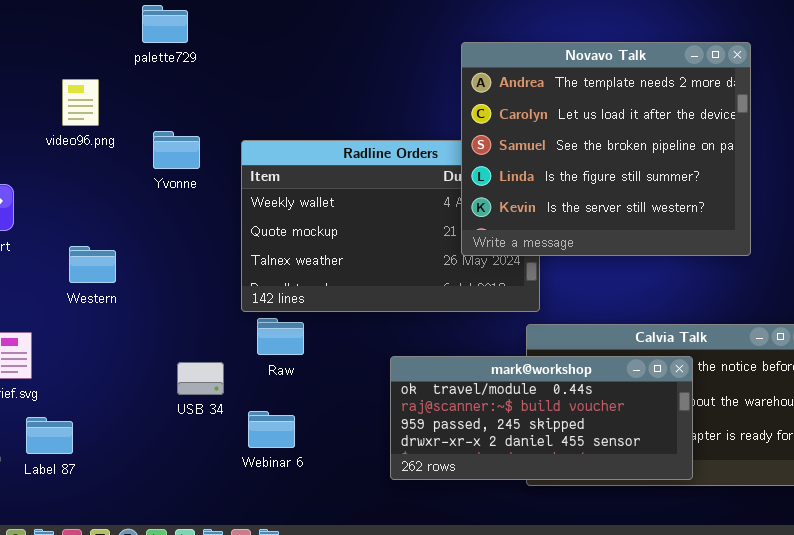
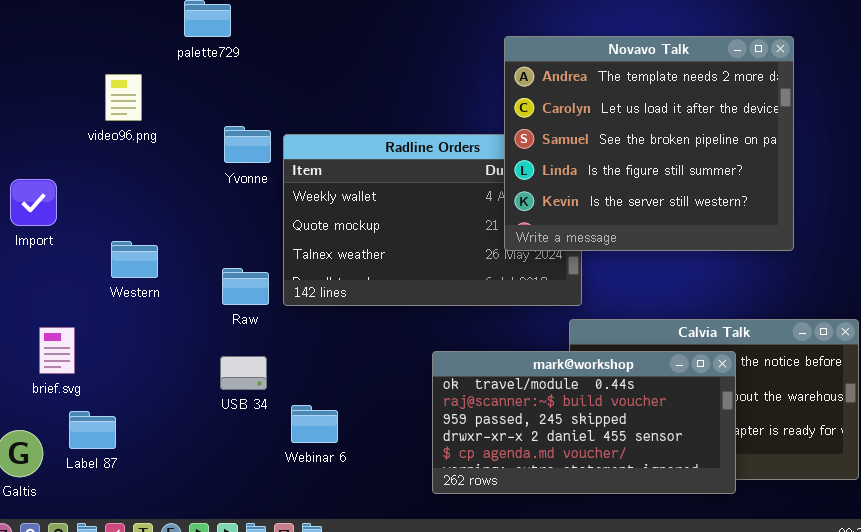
Yvonne: [153,131,200,169] -> [224,126,271,163], moved
Raw: [257,318,304,355] -> [222,268,269,305], moved
mark@workshop: [390,356,693,480] -> [432,351,736,494], resized

